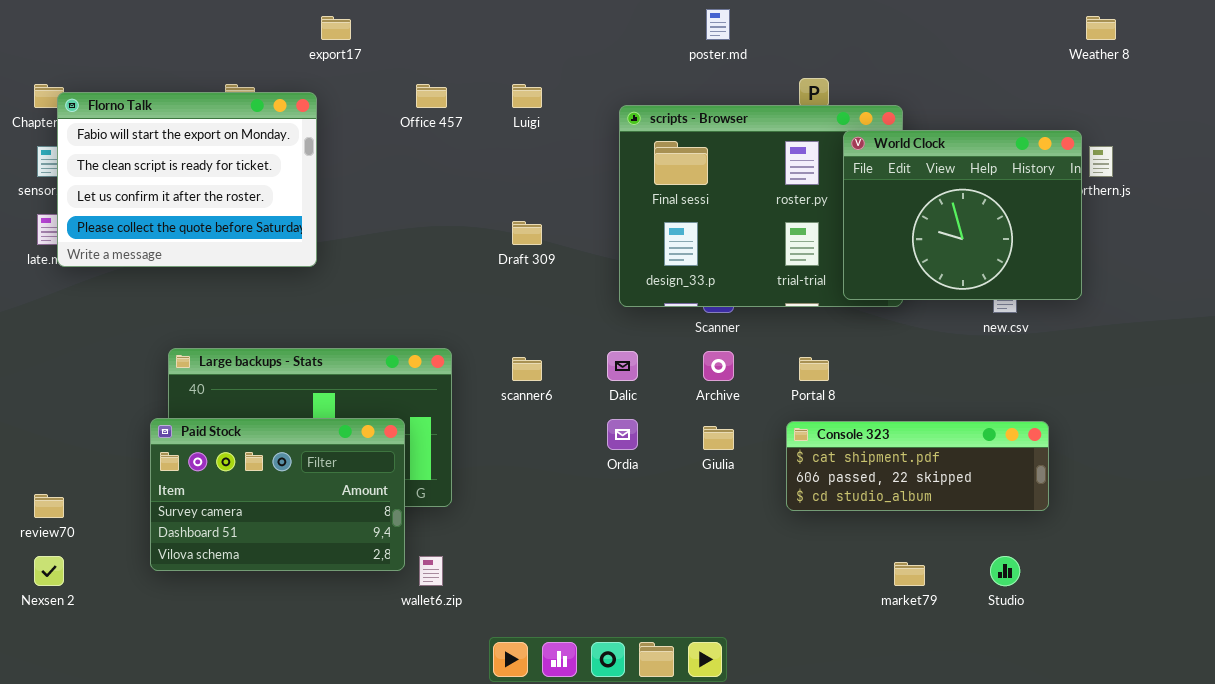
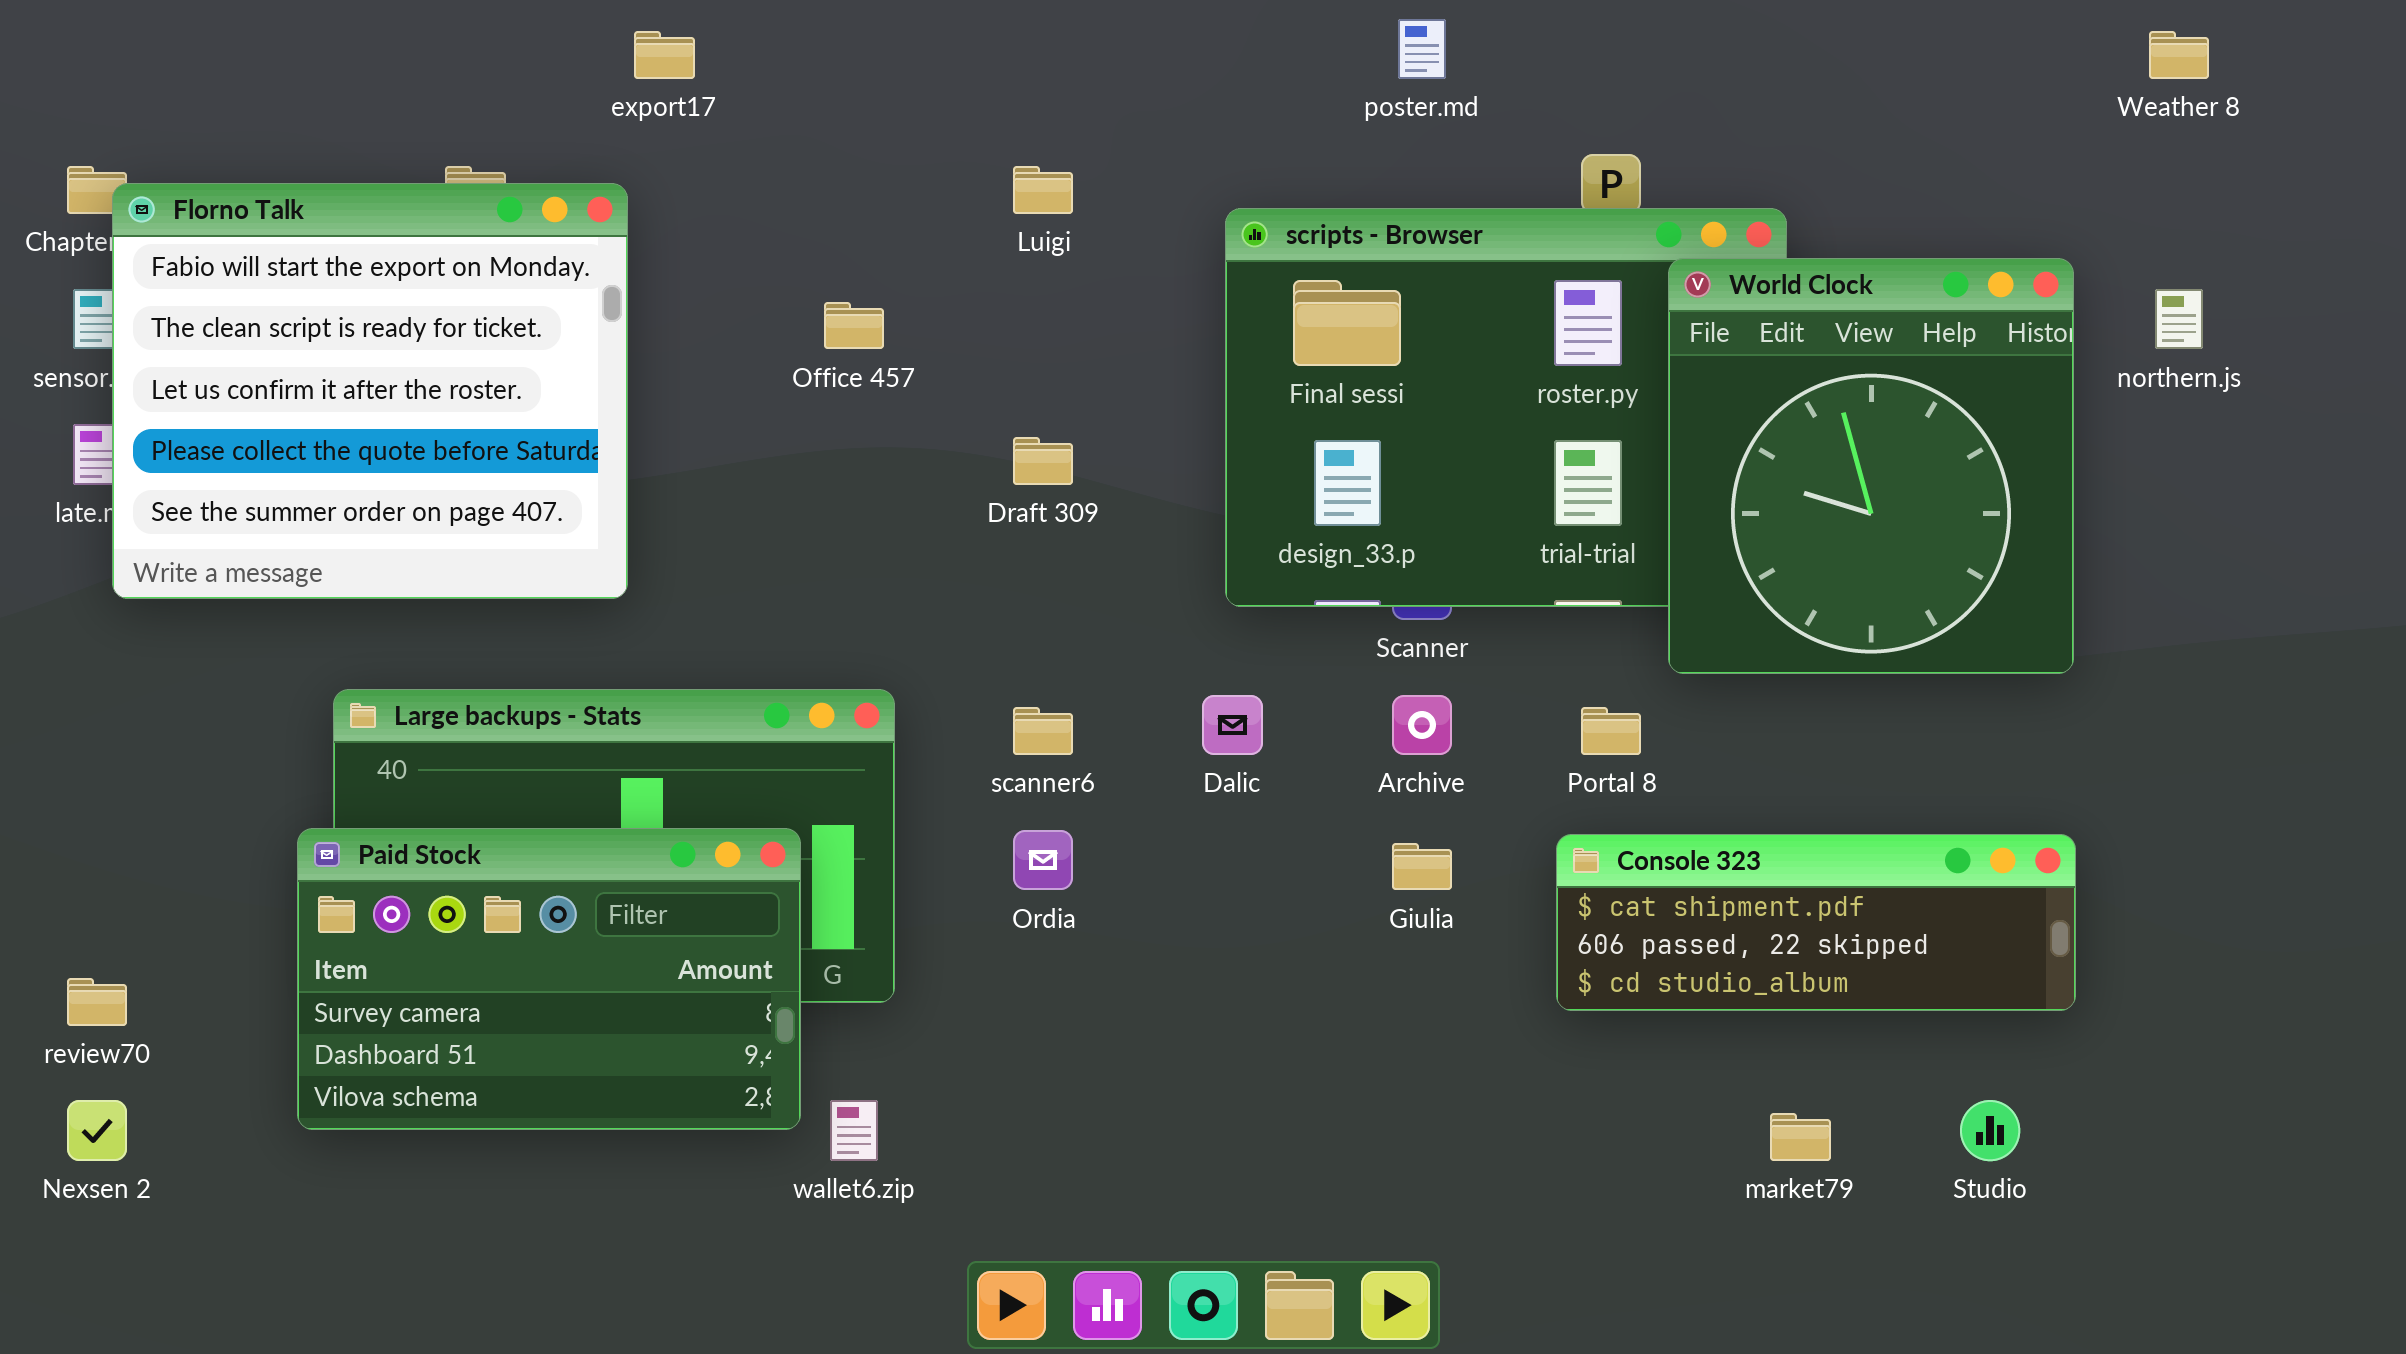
Office 457: [416,84,447,108] -> [824,302,884,349], moved
Florno Talk: [57,92,317,267] -> [112,183,628,599], resized
World Clock: [843,130,1082,300] -> [1668,258,2074,674], resized
Ordia: [607,419,638,450] -> [1013,830,1073,890], moved

